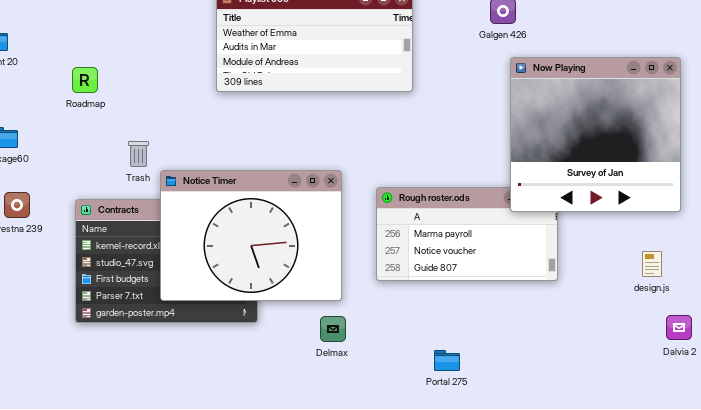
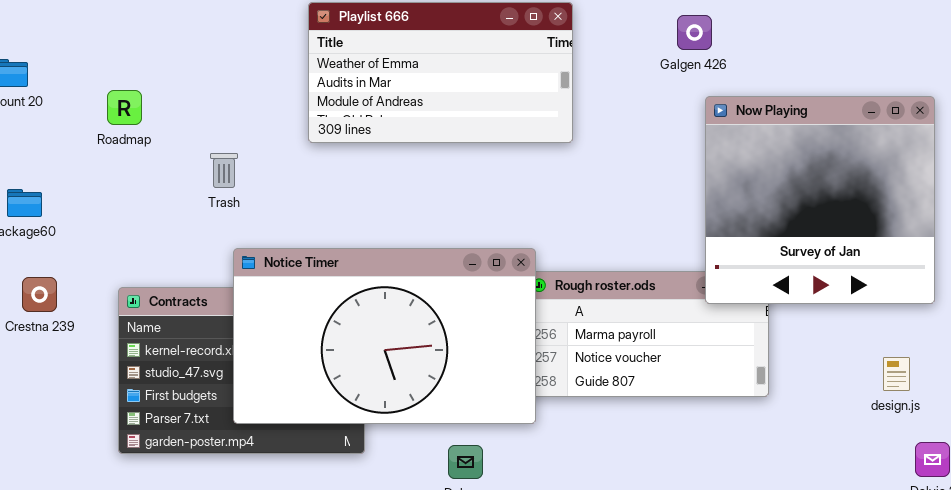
Roadmap: [72,67,98,93] -> [107,90,142,125], moved
Trash: [128,141,149,167] -> [210,153,238,188], moved
Notice Timer: [160,170,342,301] -> [233,248,536,424], resized

